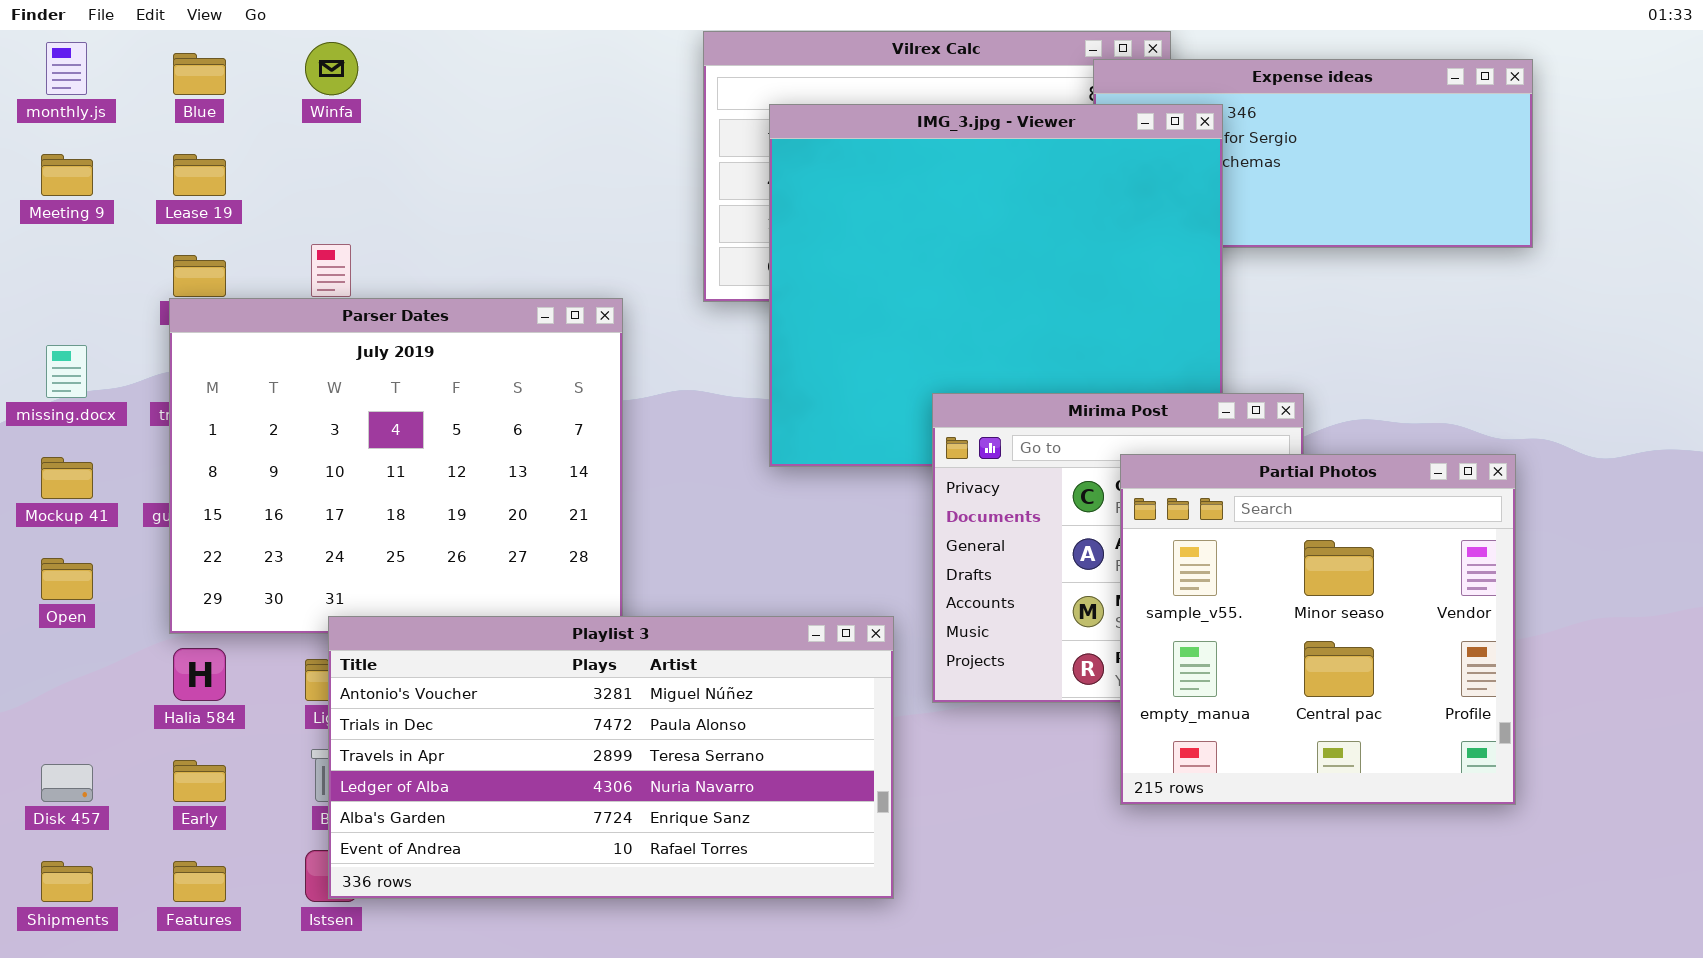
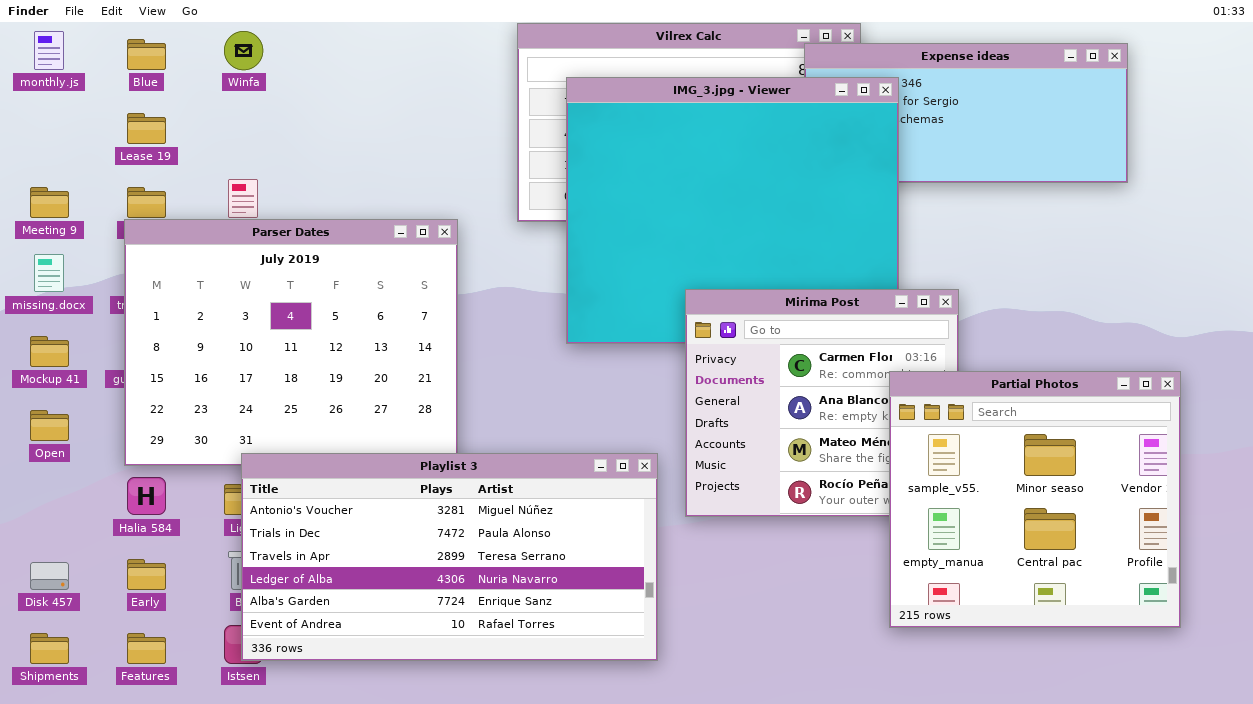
Meeting 9: [41,154,93,196] -> [30,187,69,218], moved
Partial Photos: [1120,454,1516,805] -> [889,371,1181,628], moved

